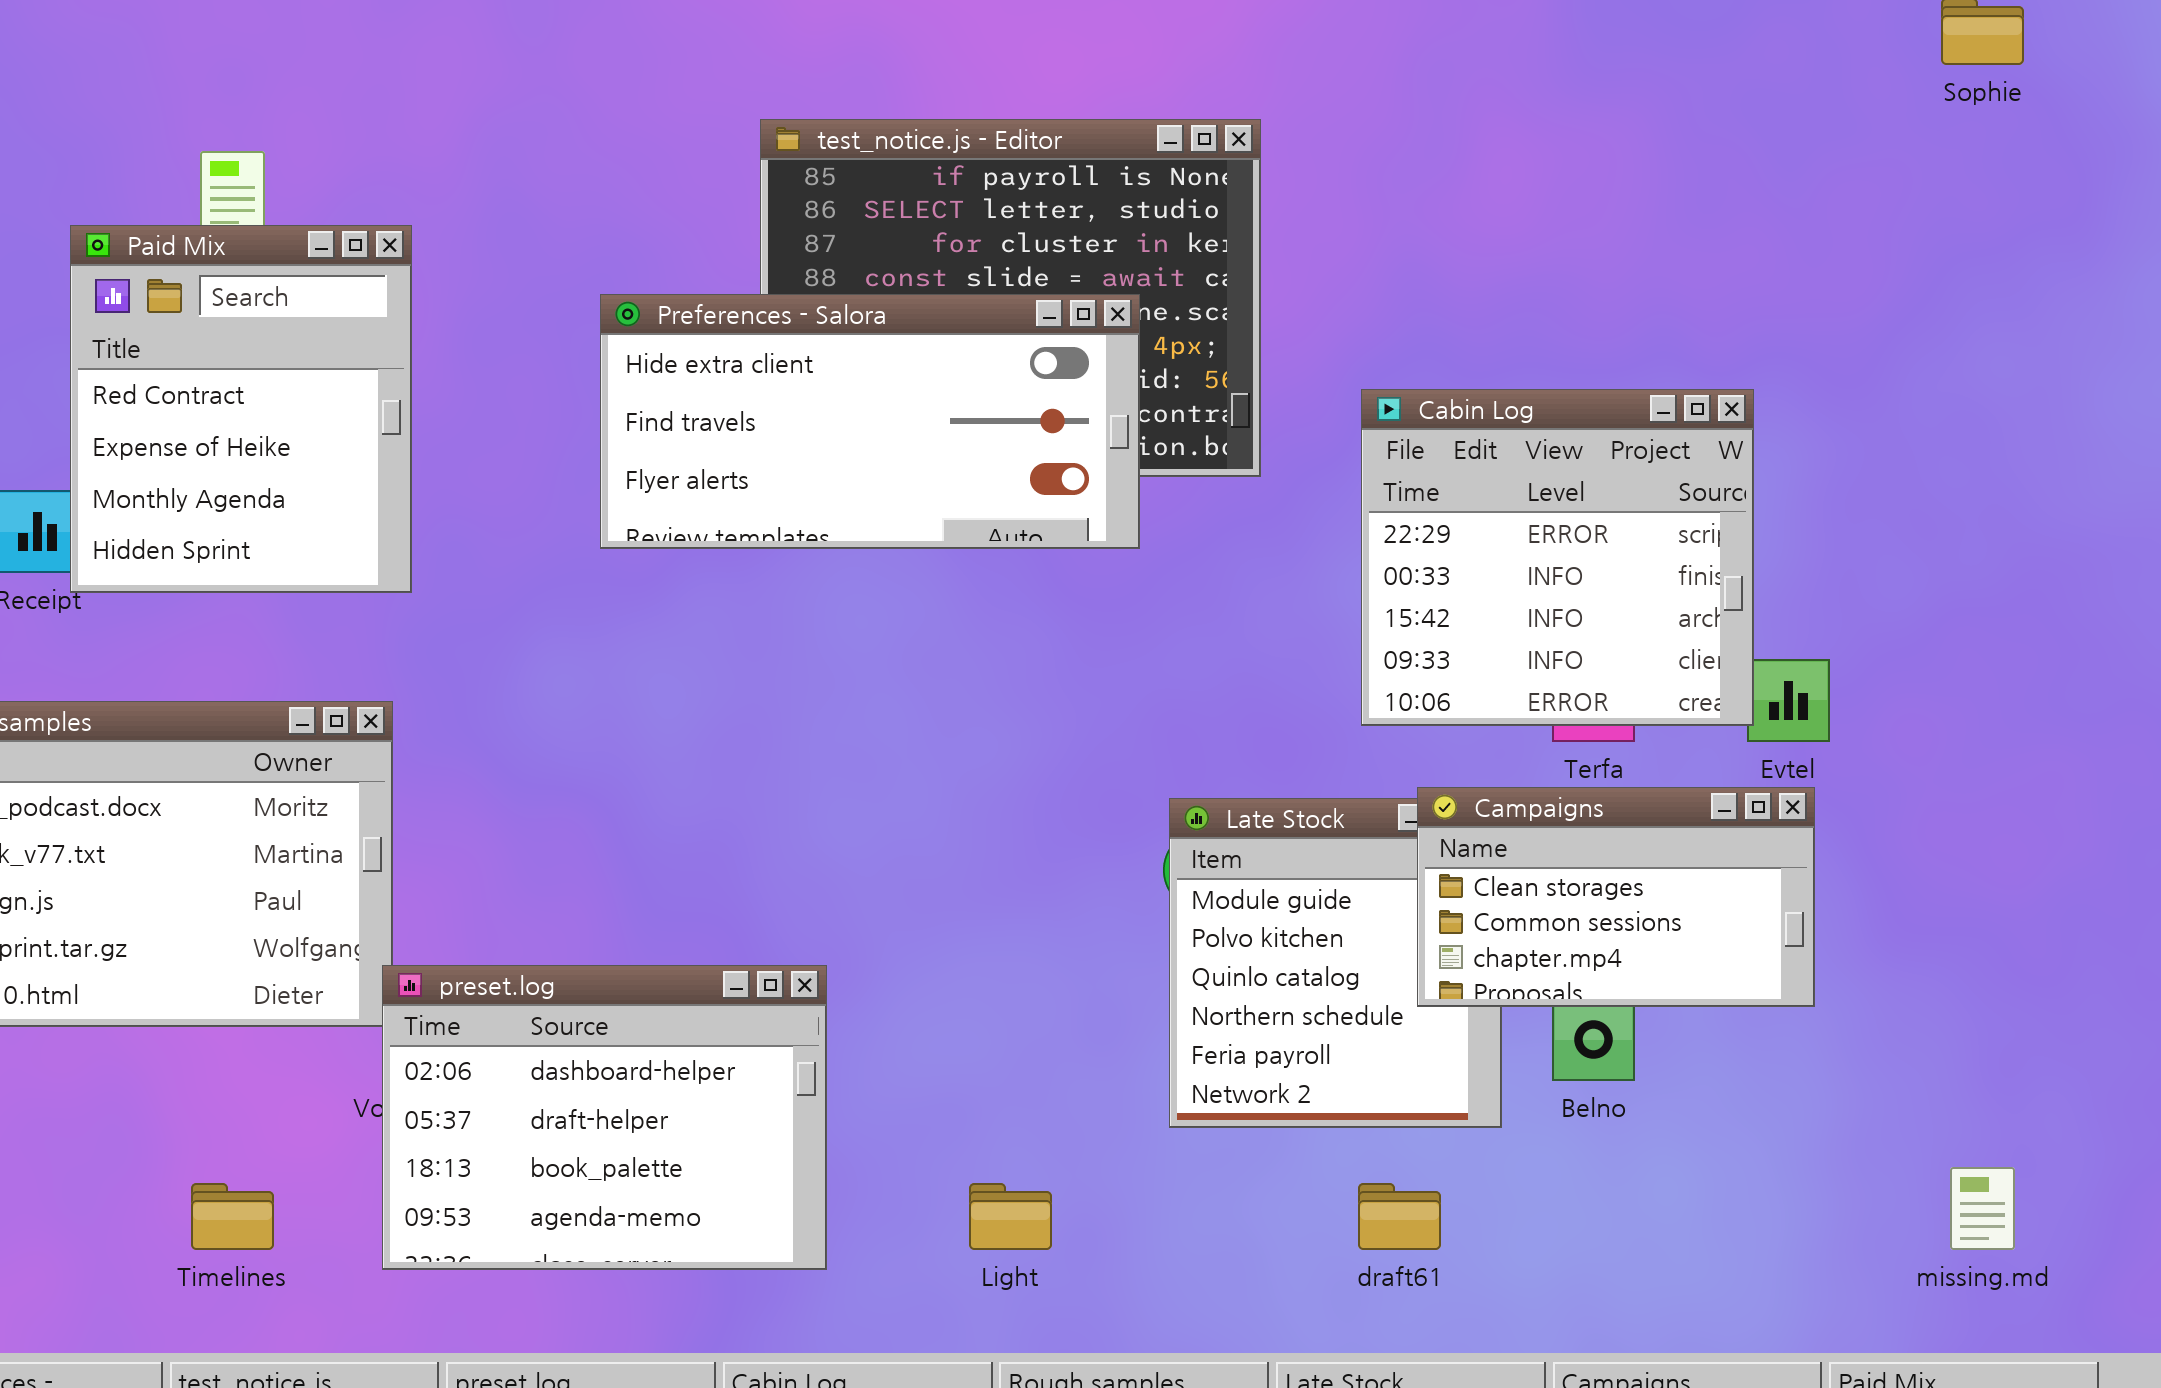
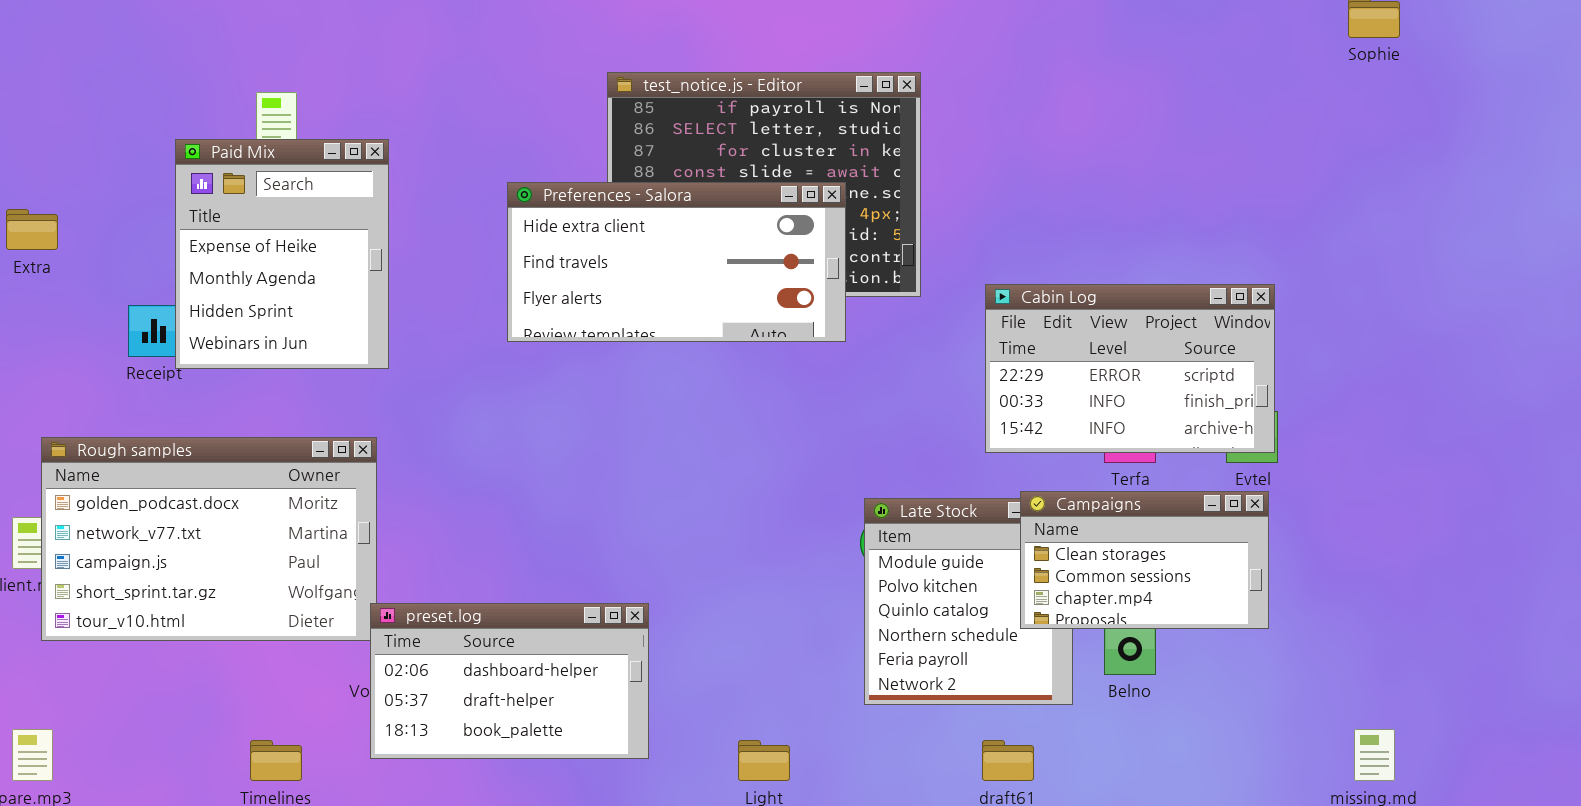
Paid Mix: [70,225,412,593] -> [175,139,389,369], scrolled down 1 row
Cabin Log: [1361,389,1754,726] -> [985,284,1275,453], resized
preset.log: [382,965,827,1270] -> [370,603,649,759], resized

